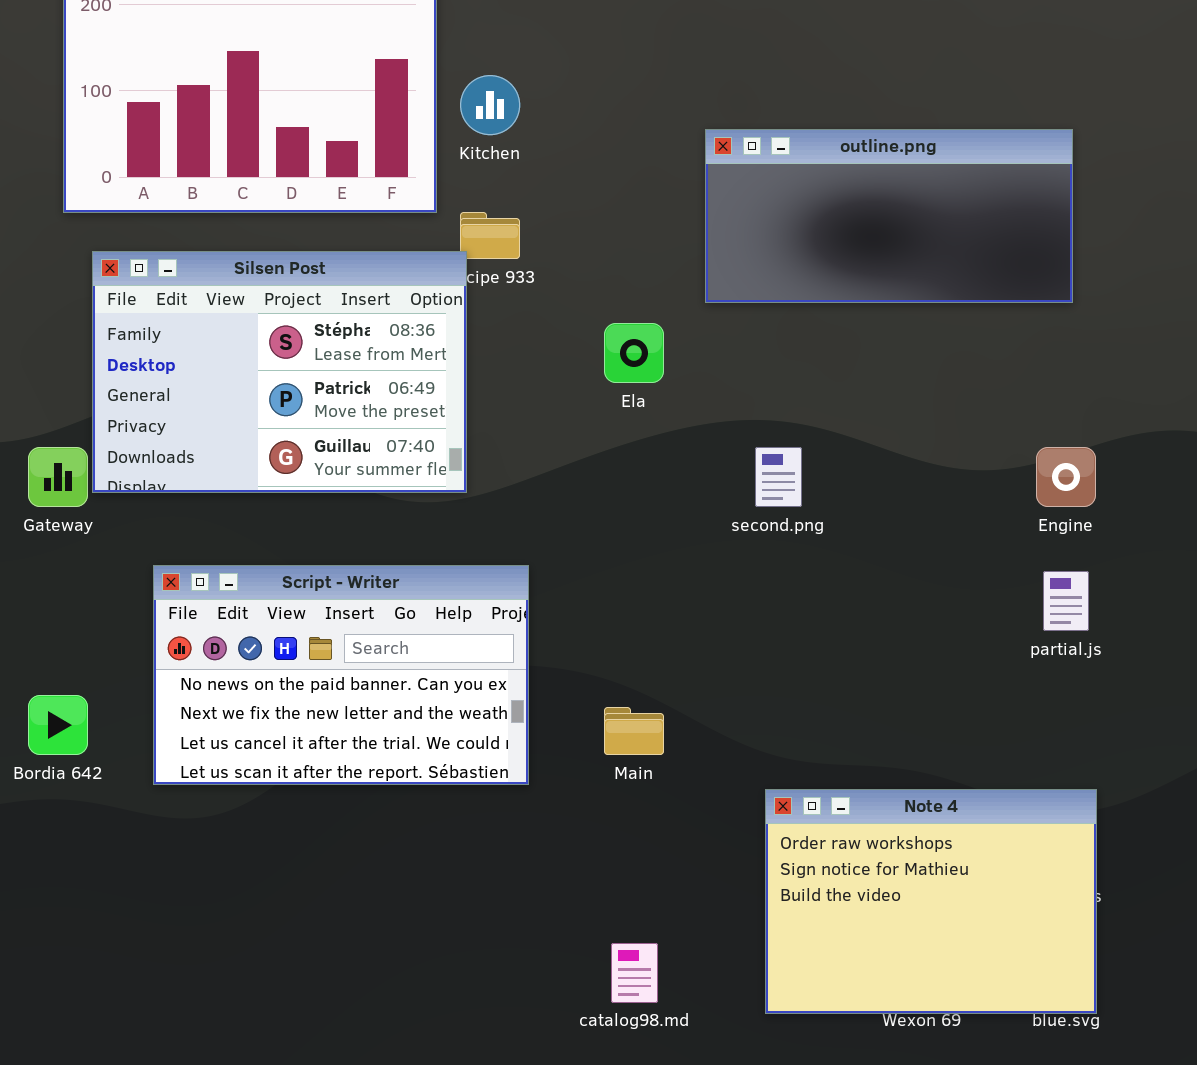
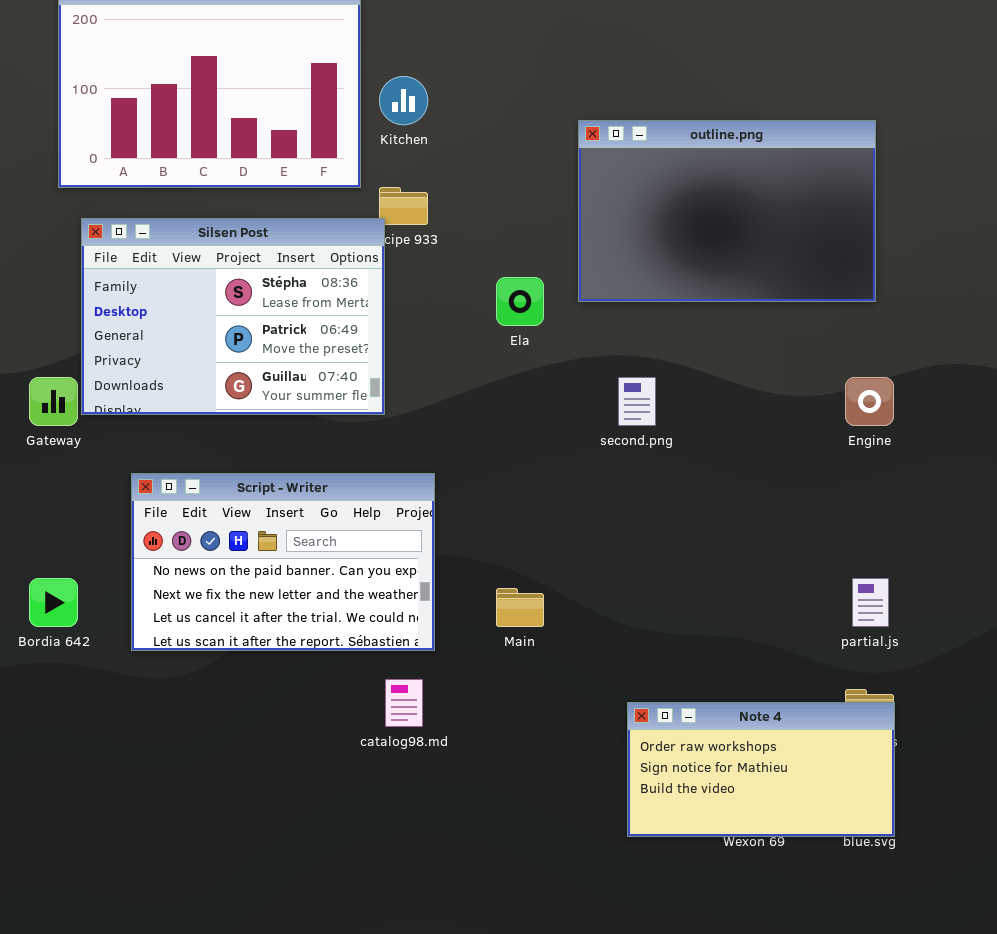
outline.png: [705,129,1073,303] -> [578,120,876,302], resized
partial.js: [1043,571,1089,631] -> [852,578,889,627], moved
Note 4: [765,789,1097,1014] -> [627,702,895,837], resized
catalog98.md: [611,943,658,1003] -> [385,679,423,727], moved

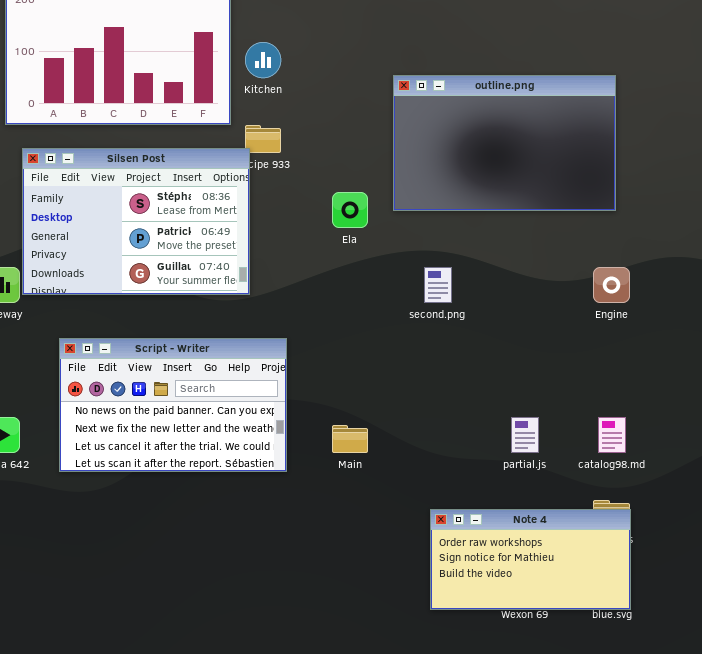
partial.js: [852,578,889,627] -> [511,417,539,453], moved
catalog98.md: [385,679,423,727] -> [598,417,626,453], moved

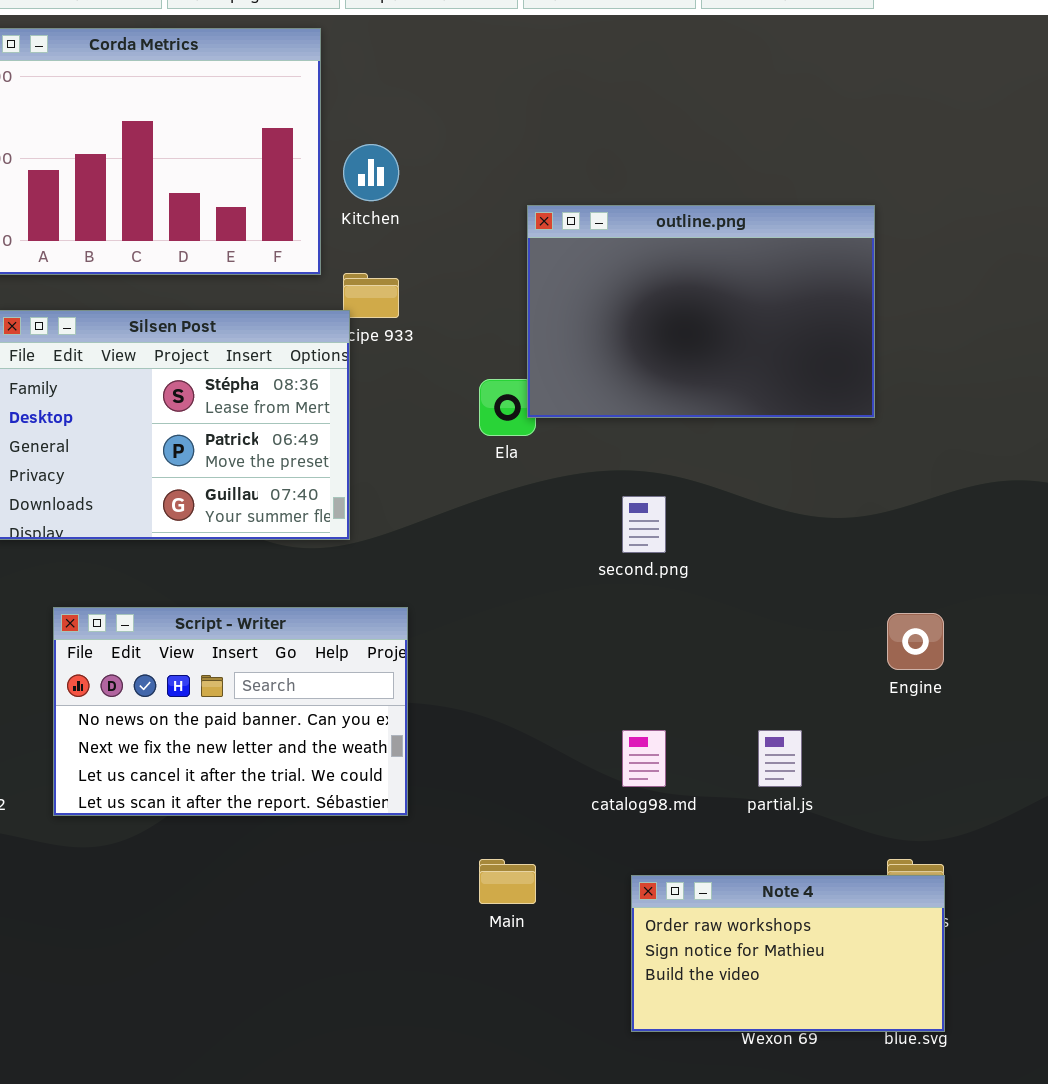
outline.png: [393,75,616,211] -> [527,205,875,418], moved
Engine: [593,267,630,303] -> [887,613,944,670], moved
catalog98.md: [598,417,626,453] -> [622,730,666,787], moved
Main: [332,425,368,453] -> [479,859,536,904], moved

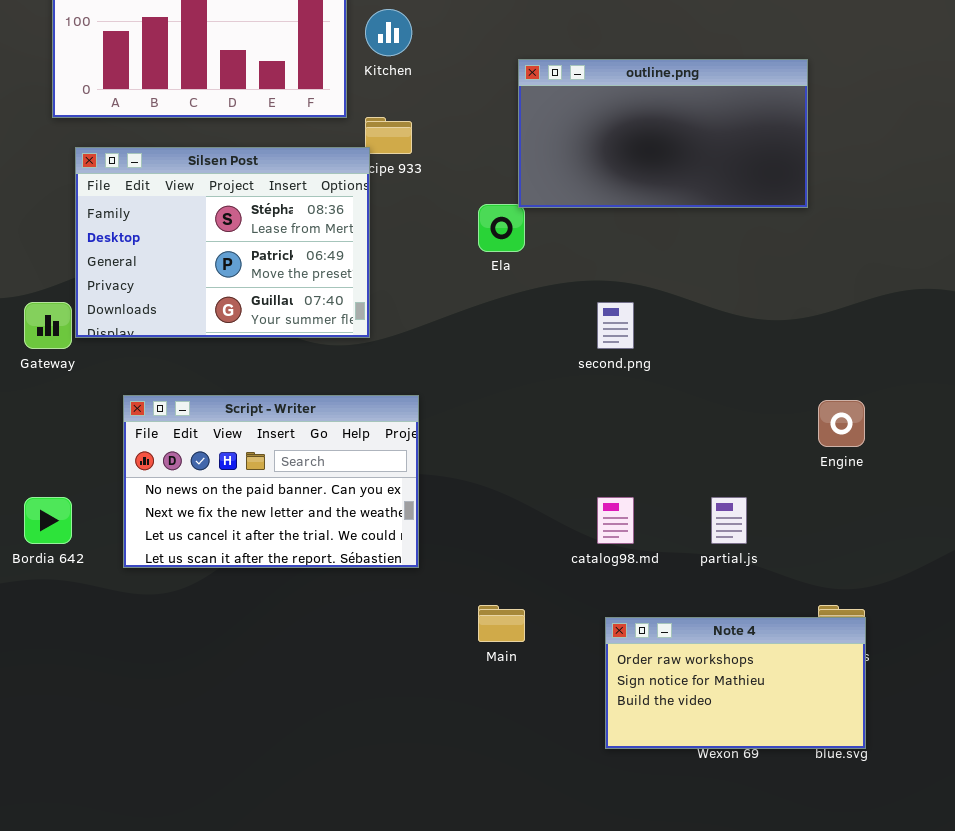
outline.png: [527,205,875,418] -> [518,59,808,208], resized

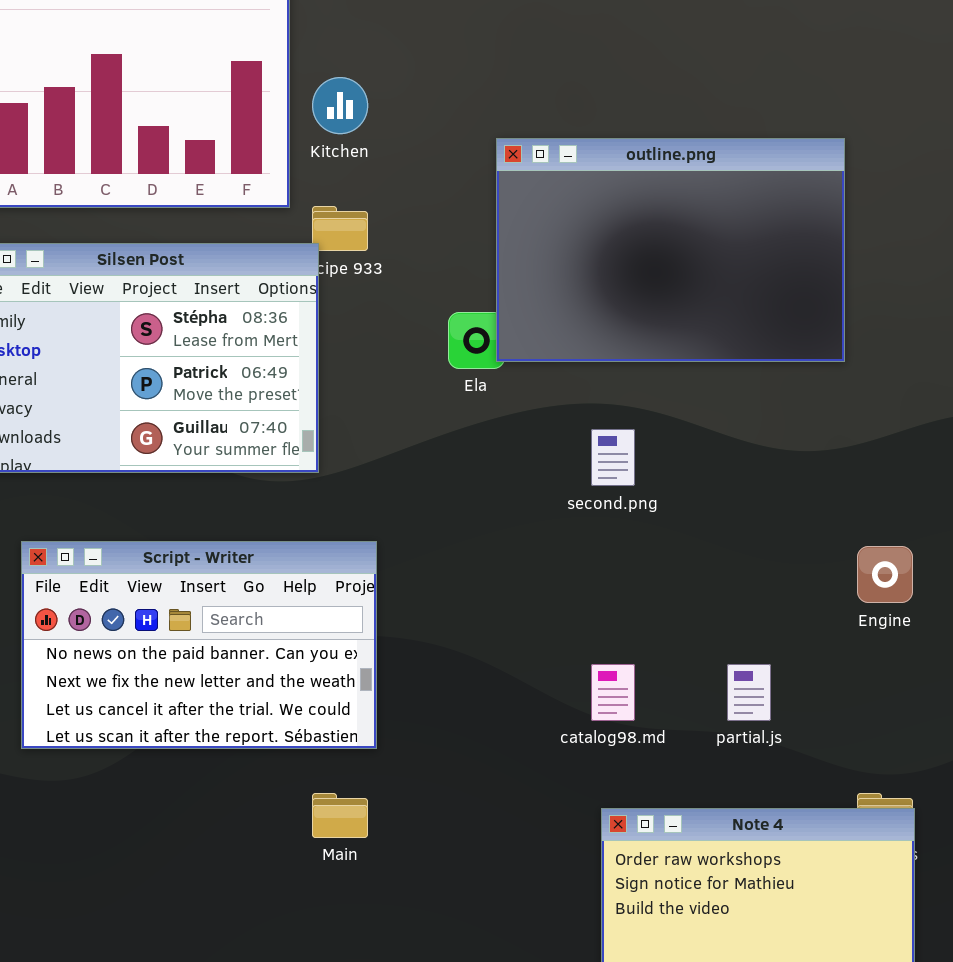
outline.png: [518,59,808,208] -> [496,138,845,362], resized
Main: [478,605,525,642] -> [312,793,368,838], moved

